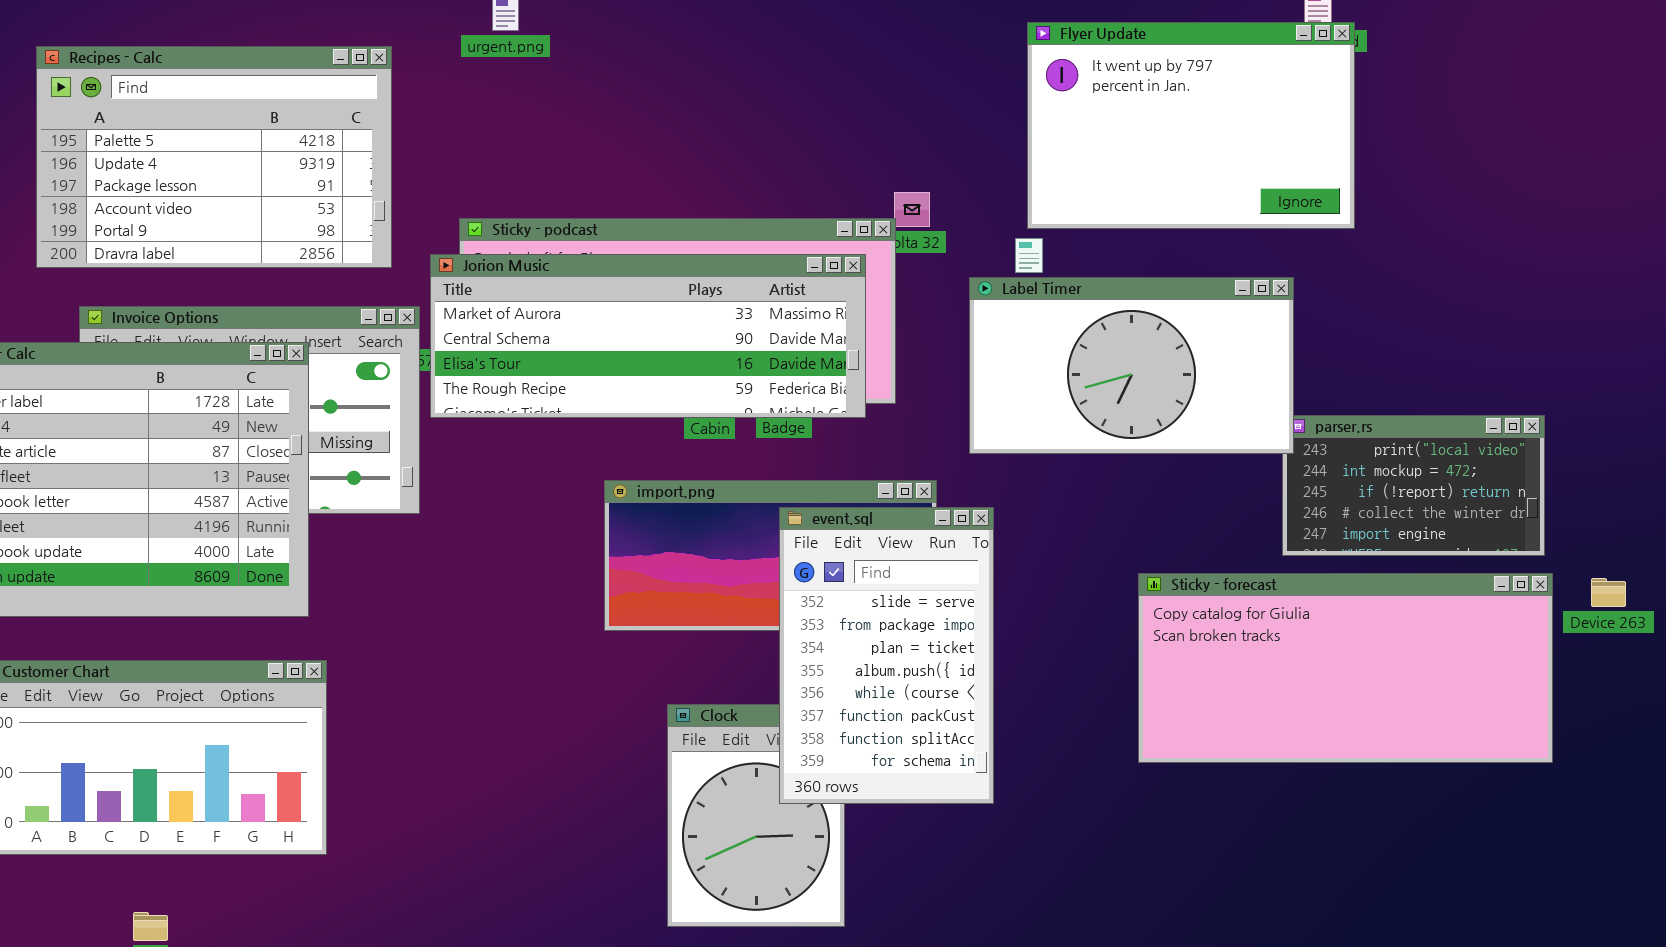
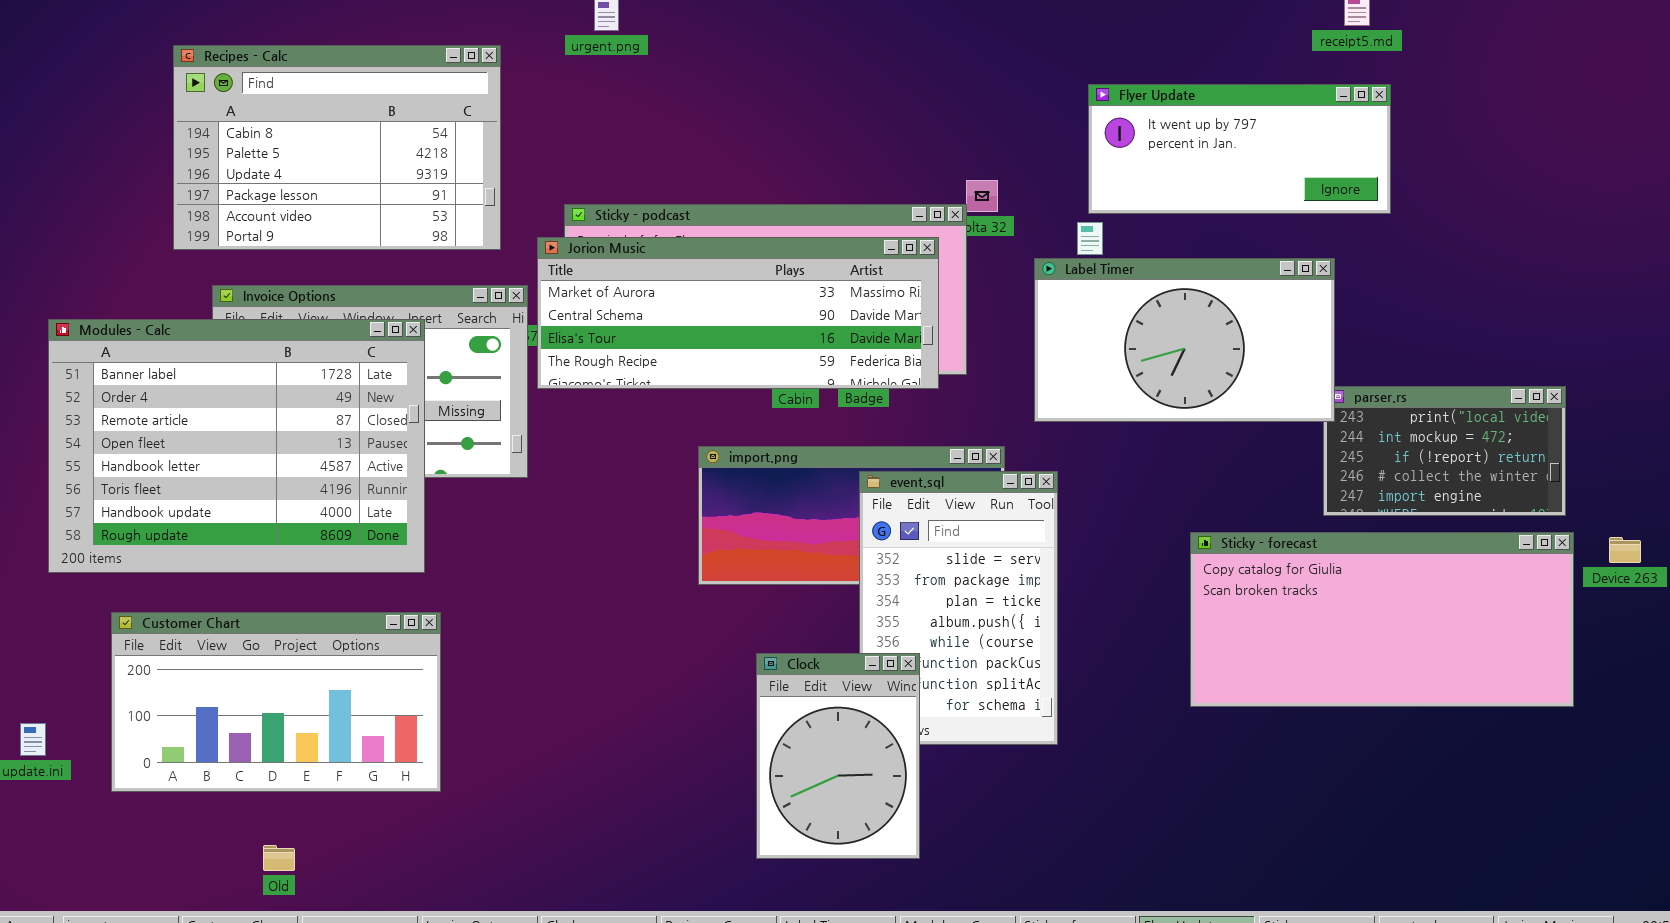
Flyer Update: [1027,22,1355,229] -> [1088,84,1391,214], resized
Recipes - Calc: [36,46,392,268] -> [173,45,501,250], scrolled up 1 row
Clock: [667,704,845,927] -> [756,653,920,859], raised

